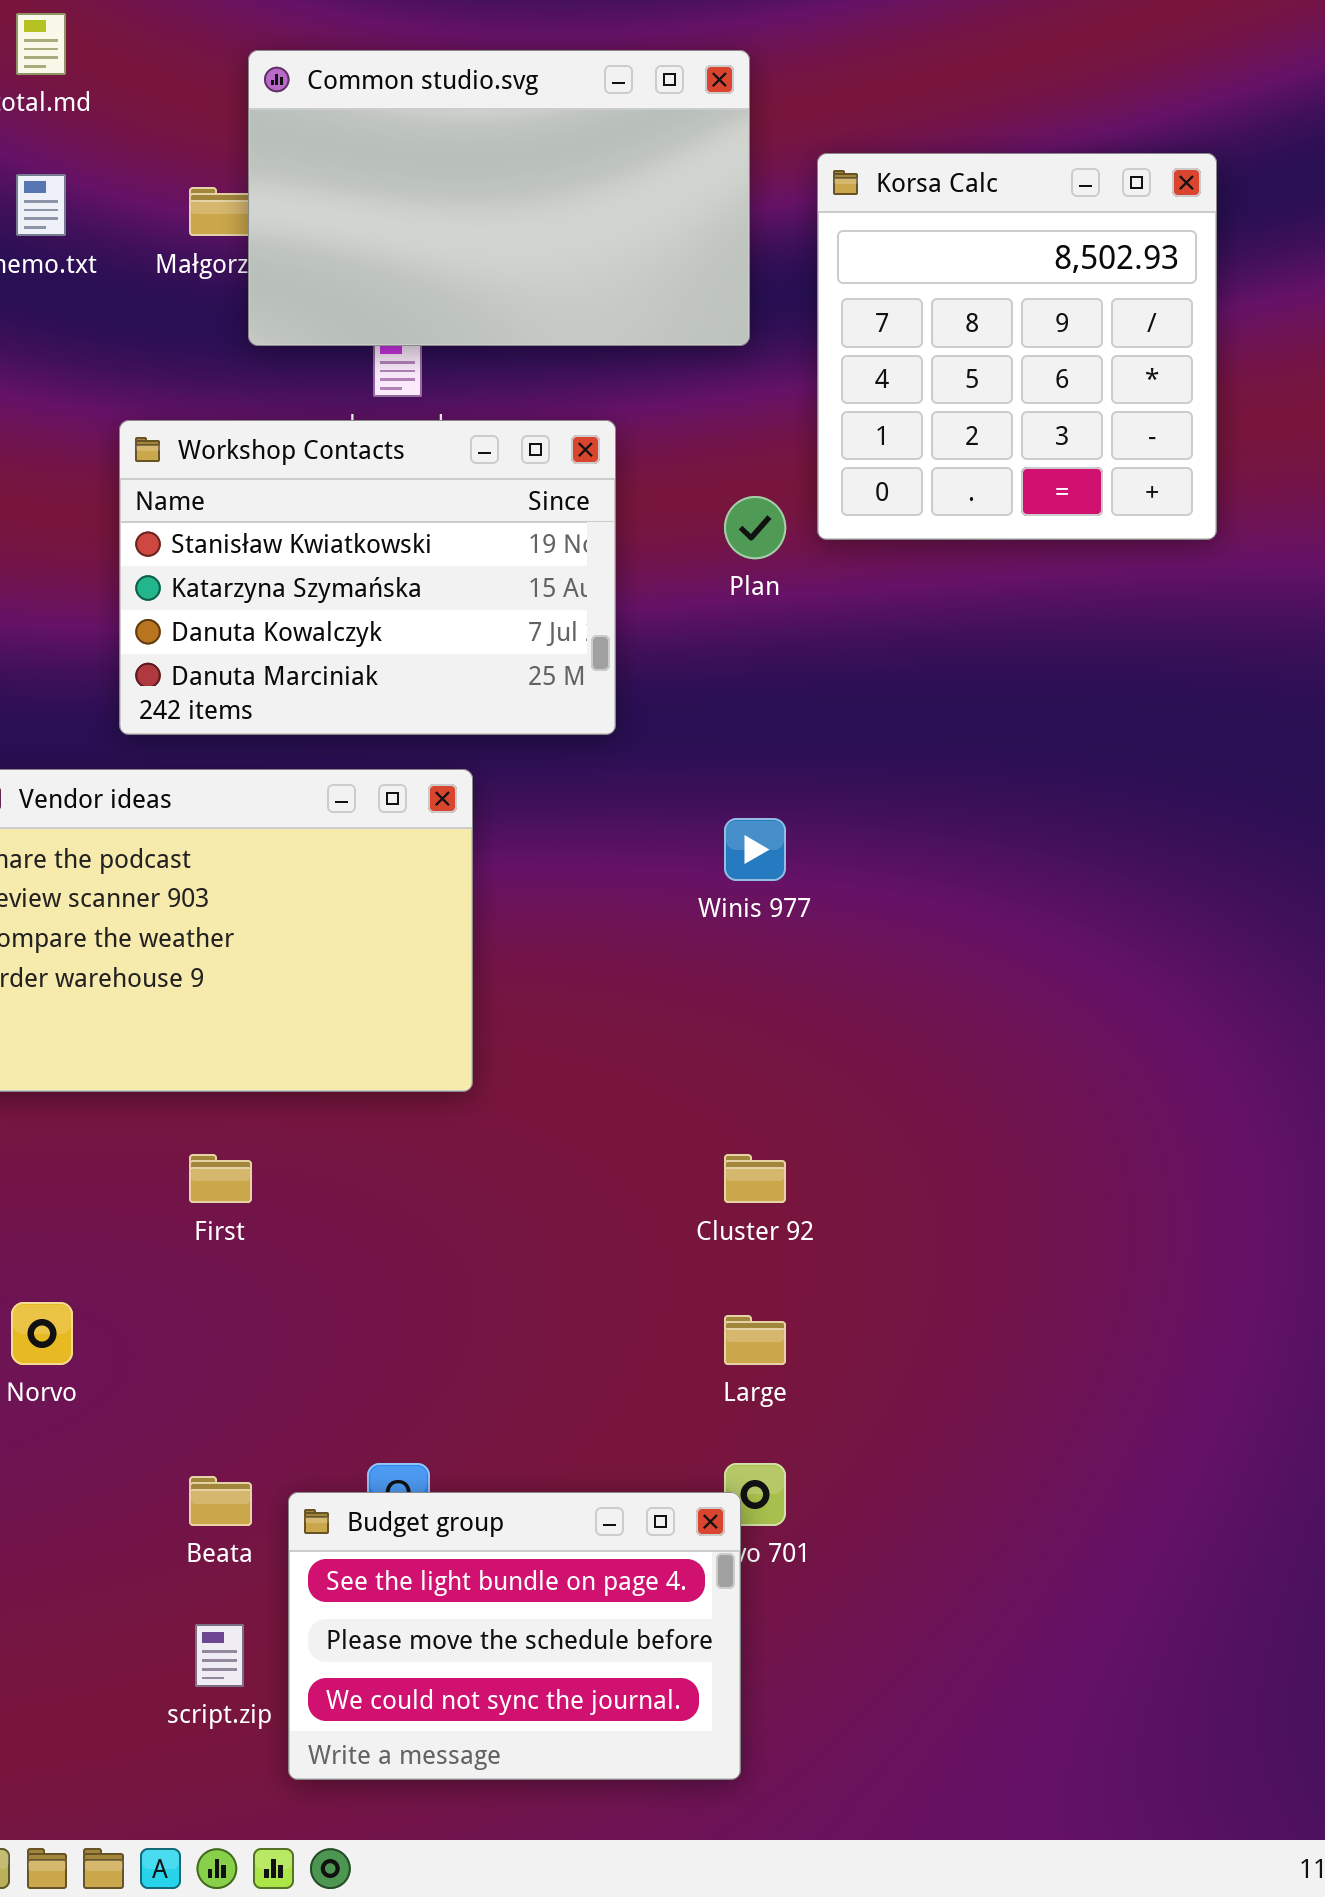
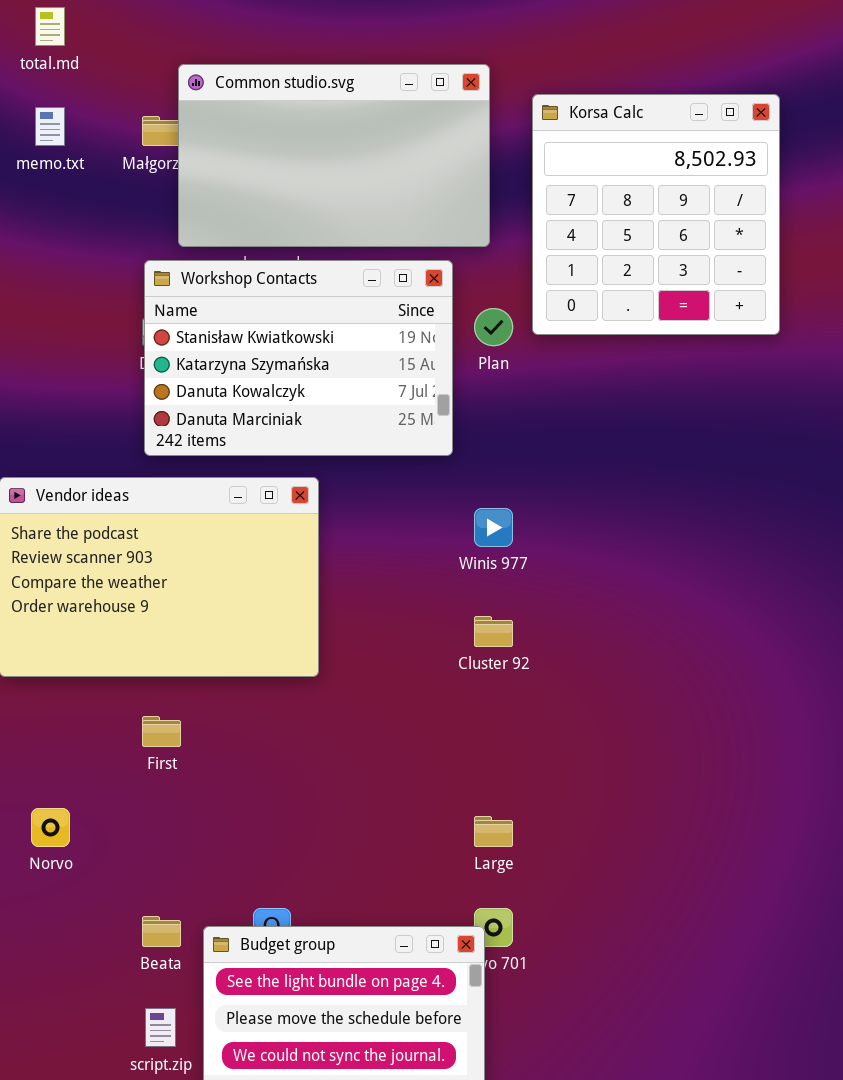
Common studio.svg: [248,50,750,346] -> [178,64,490,247], moved
Workshop Contacts: [119,420,616,735] -> [144,260,453,456], moved
Cluster 92: [724,1154,786,1203] -> [474,616,513,647], moved

